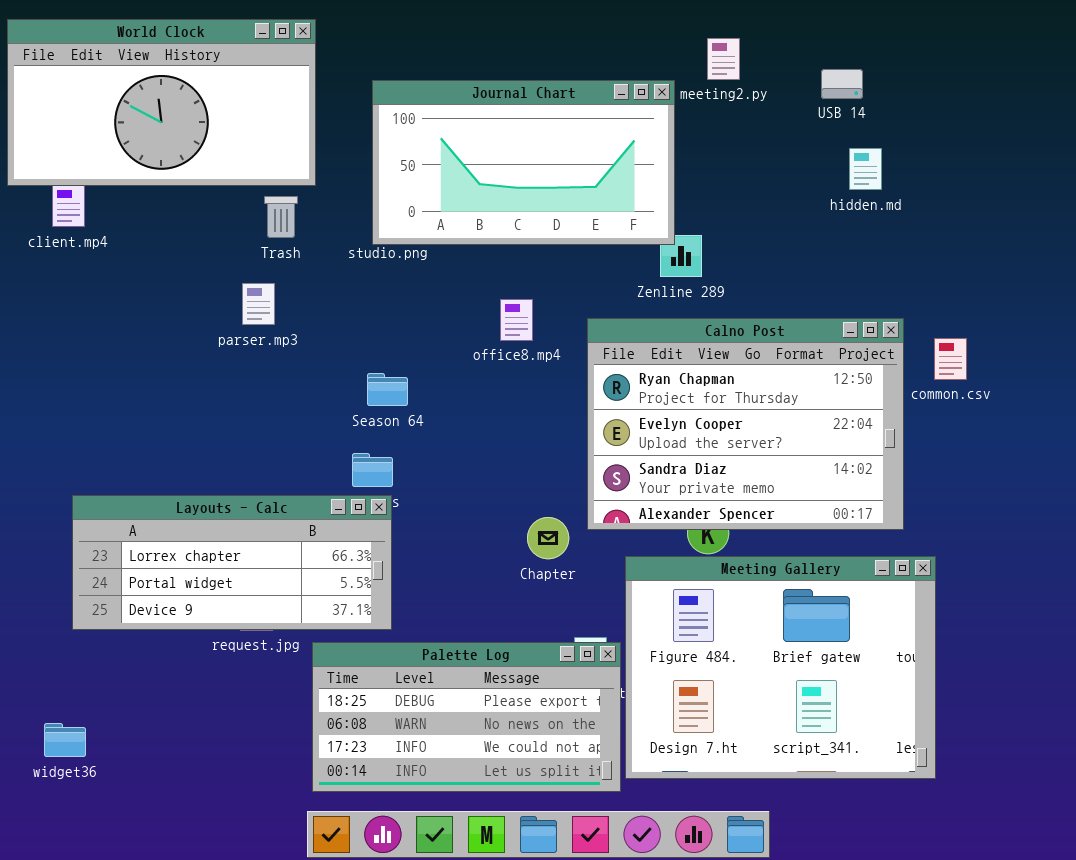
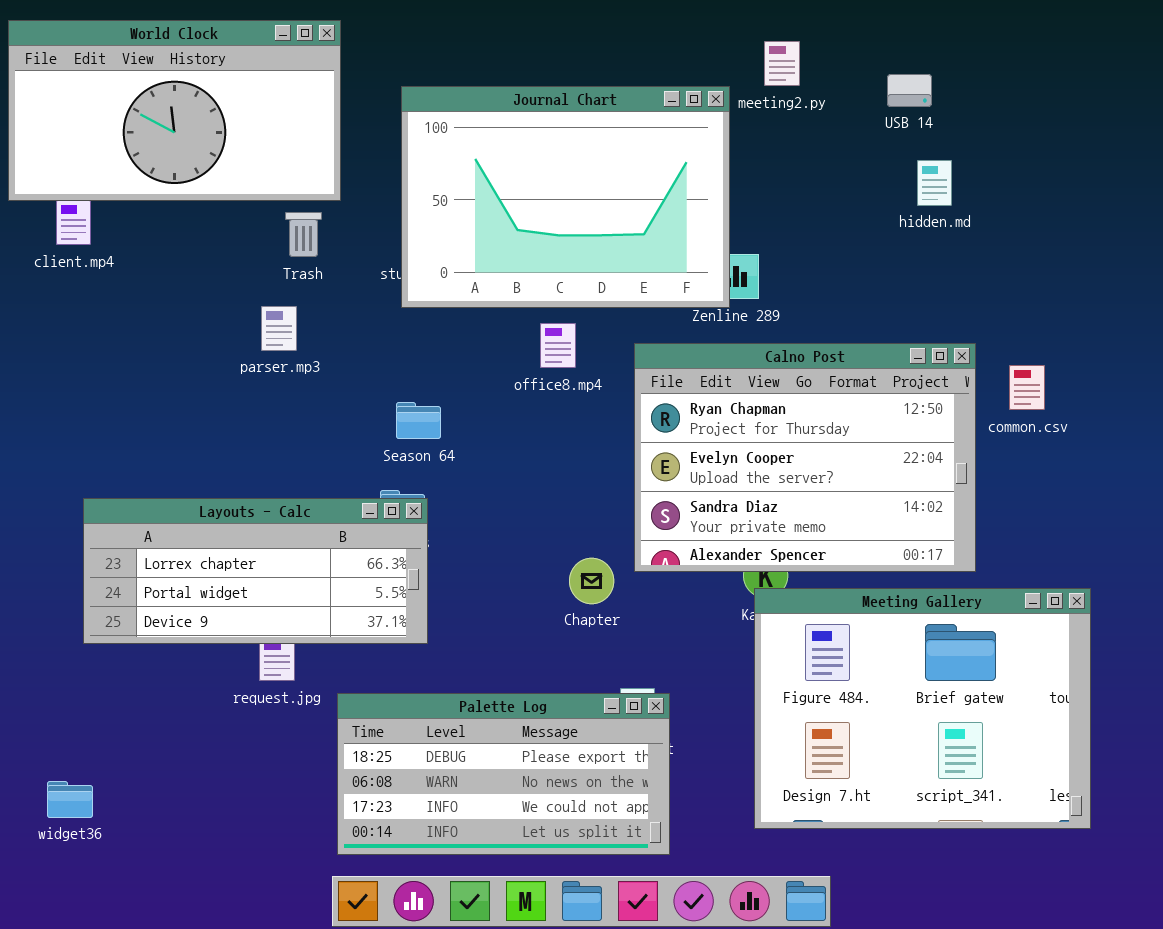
Journal Chart: [372,80,675,245] -> [401,86,730,308], resized
Layouts - Calc: [72,495,392,630] -> [83,498,428,644], moved
Meeting Gallery: [625,556,936,779] -> [754,588,1091,829], moved

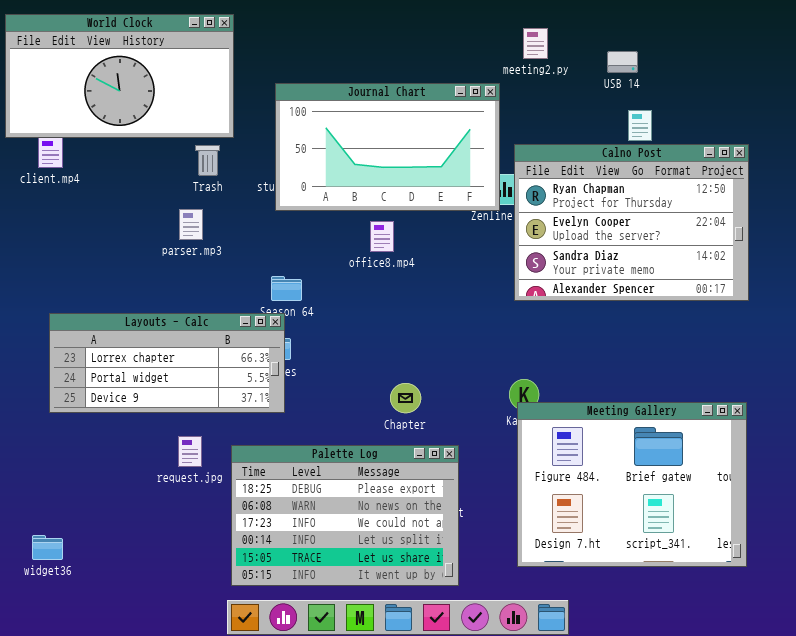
Journal Chart: [401,86,730,308] -> [275,83,500,211], resized
Calno Post: [634,343,976,572] -> [514,144,749,301], moved
Layouts - Calc: [83,498,428,644] -> [49,313,285,413], moved
Palette Log: [337,693,670,855] -> [231,445,459,586], resized

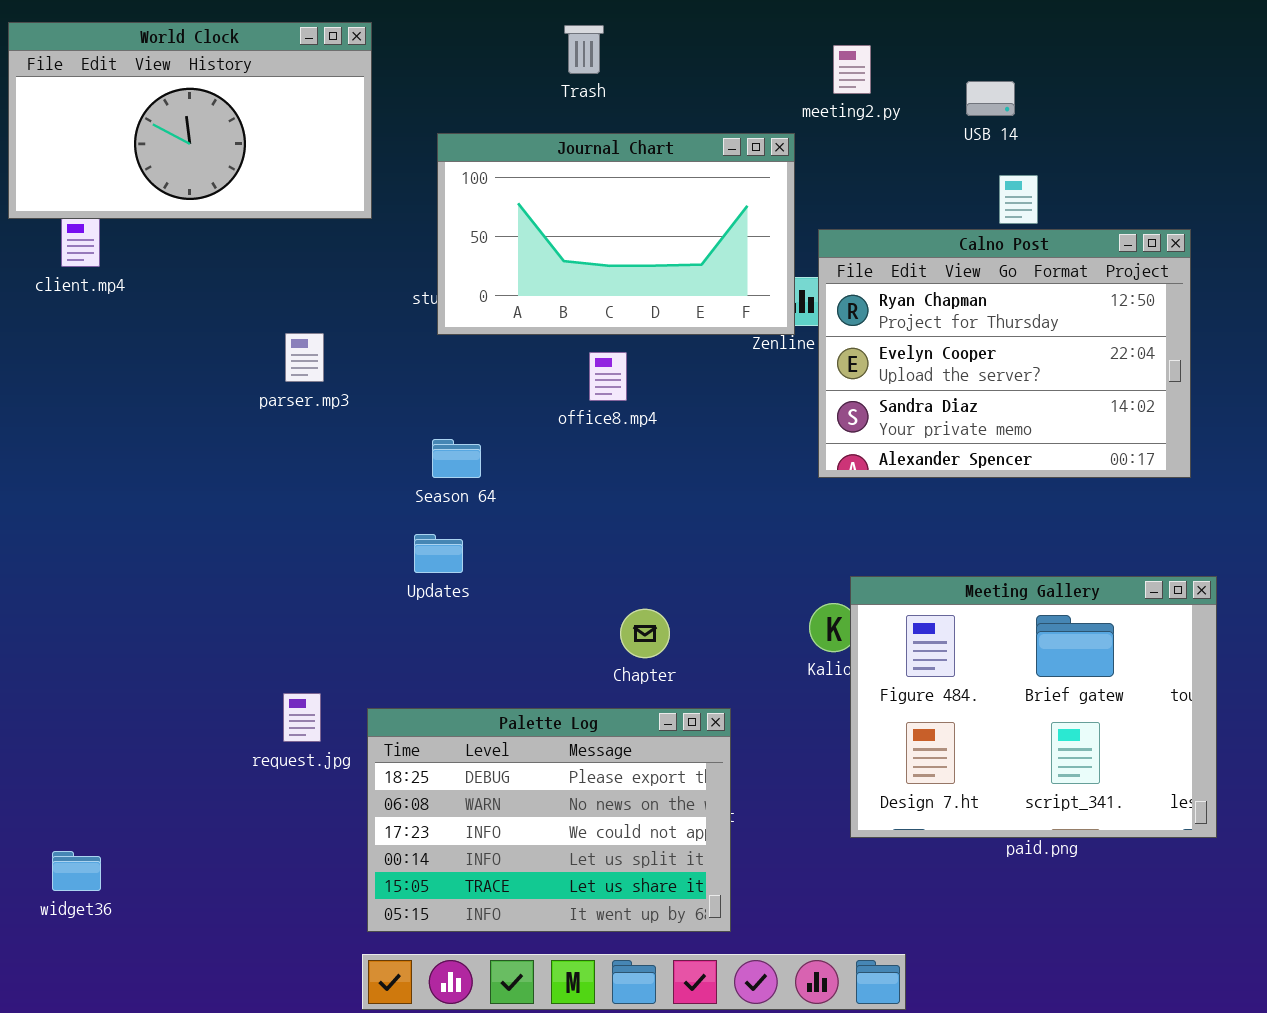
Trash: [195,145,220,176] -> [564,25,604,74], moved
Layouts - Calc: [49,313,285,413] -> none, closed
Meeting Gallery: [517,402,747,567] -> [850,576,1217,838], moved

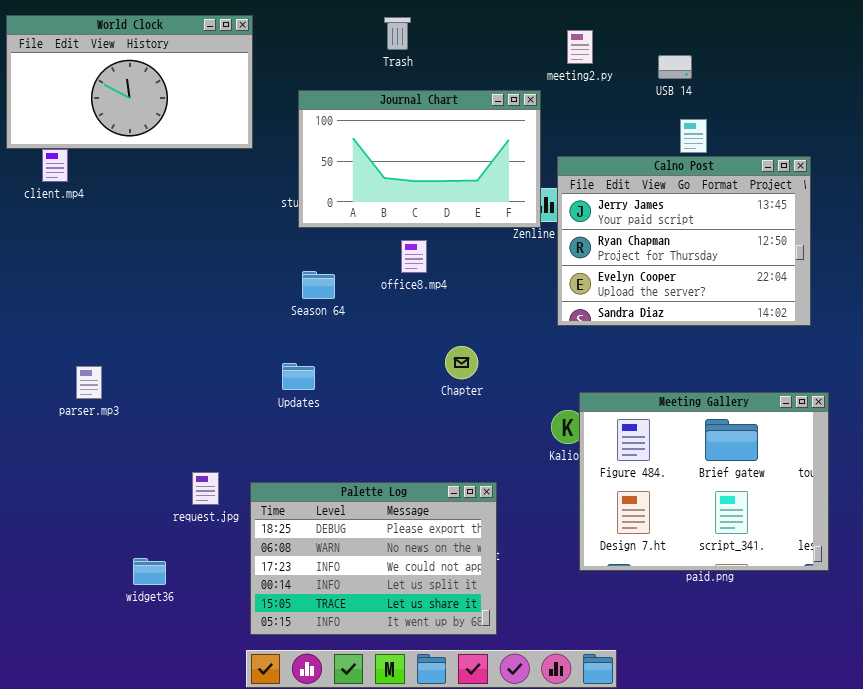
Calno Post: [818,229,1191,478] -> [557,156,811,326], scrolled up 1 row
parser.mp3: [285,333,324,382] -> [76,366,102,399], moved
Season 64: [432,439,481,478] -> [302,271,335,299], moved
Chapter: [620,609,670,658] -> [445,346,478,379], moved
widget36: [52,851,101,891] -> [133,558,166,585], moved

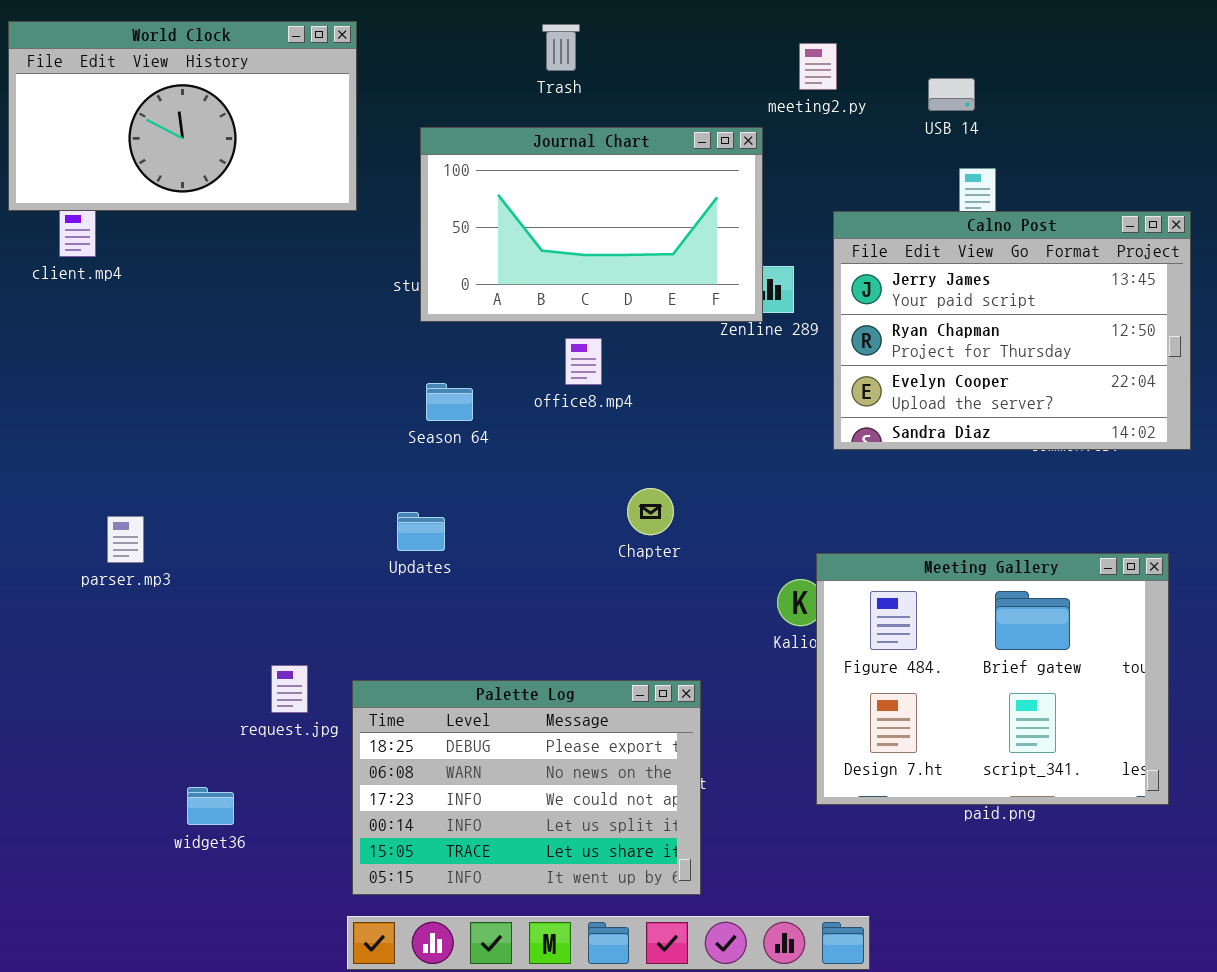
Calno Post: [557,156,811,326] -> [833,211,1191,450], moved

